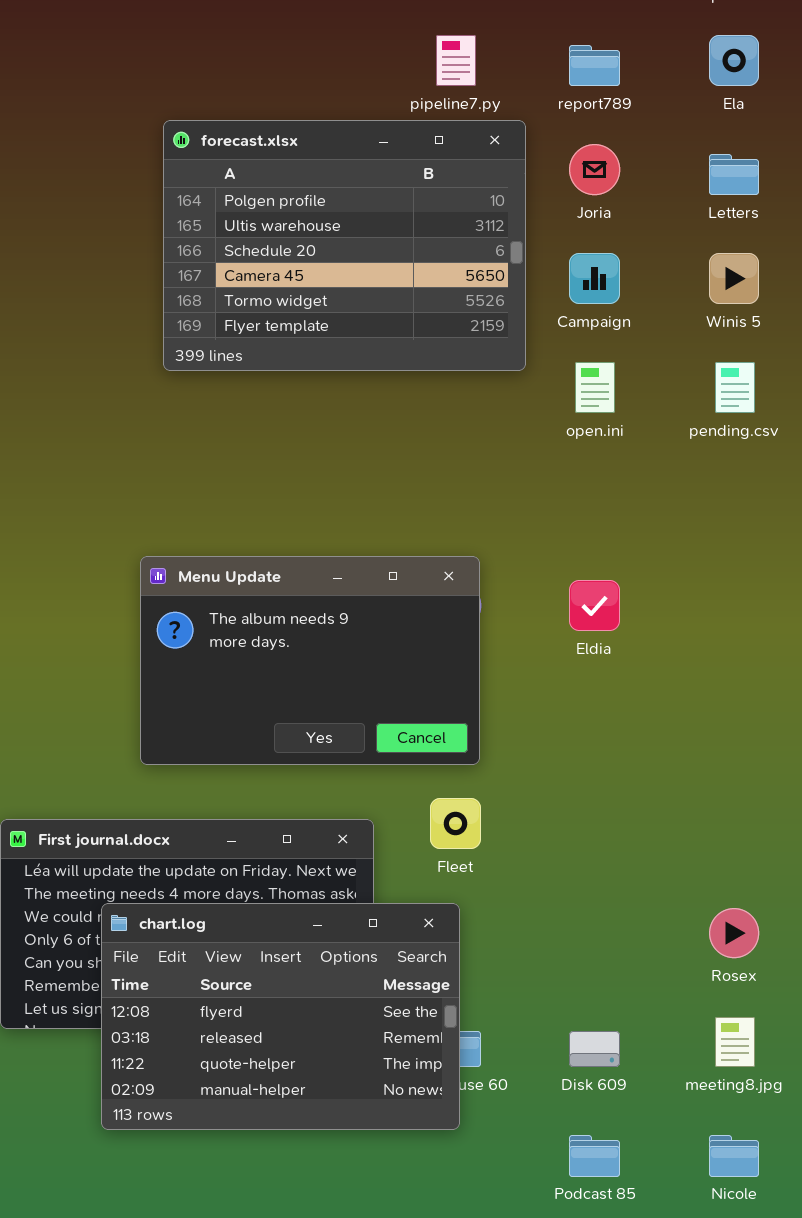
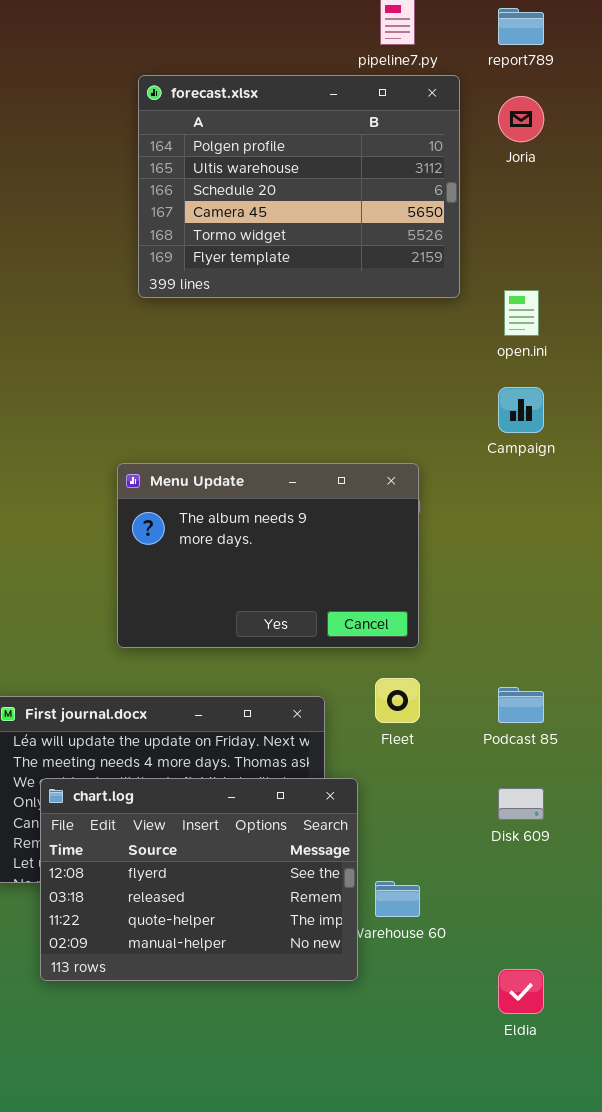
Campaign: [569,253,620,304] -> [498,387,544,433], moved
Eldia: [569,580,620,631] -> [498,969,544,1014], moved
chart.log: [101,903,460,1130] -> [40,778,358,981], moved
Disk 609: [569,1031,620,1067] -> [498,788,544,820], moved
Podcast 85: [569,1135,620,1177] -> [498,687,544,723], moved

